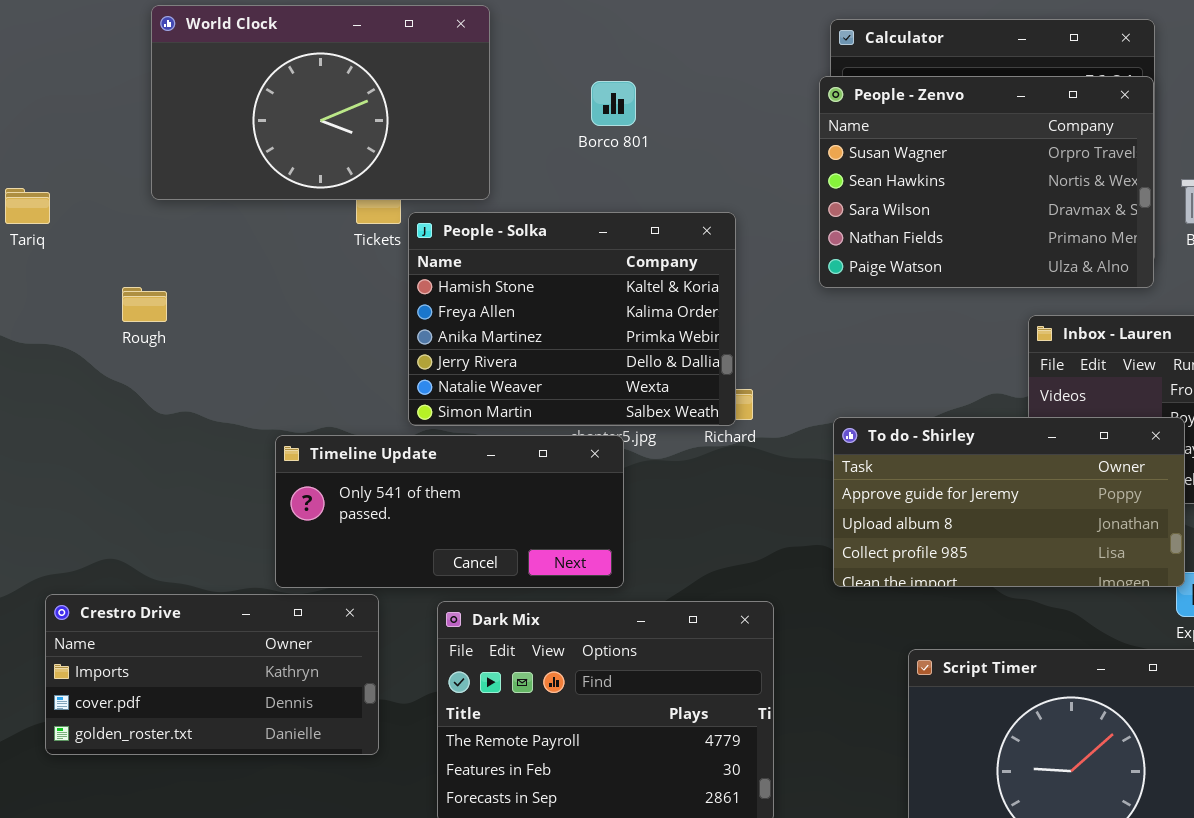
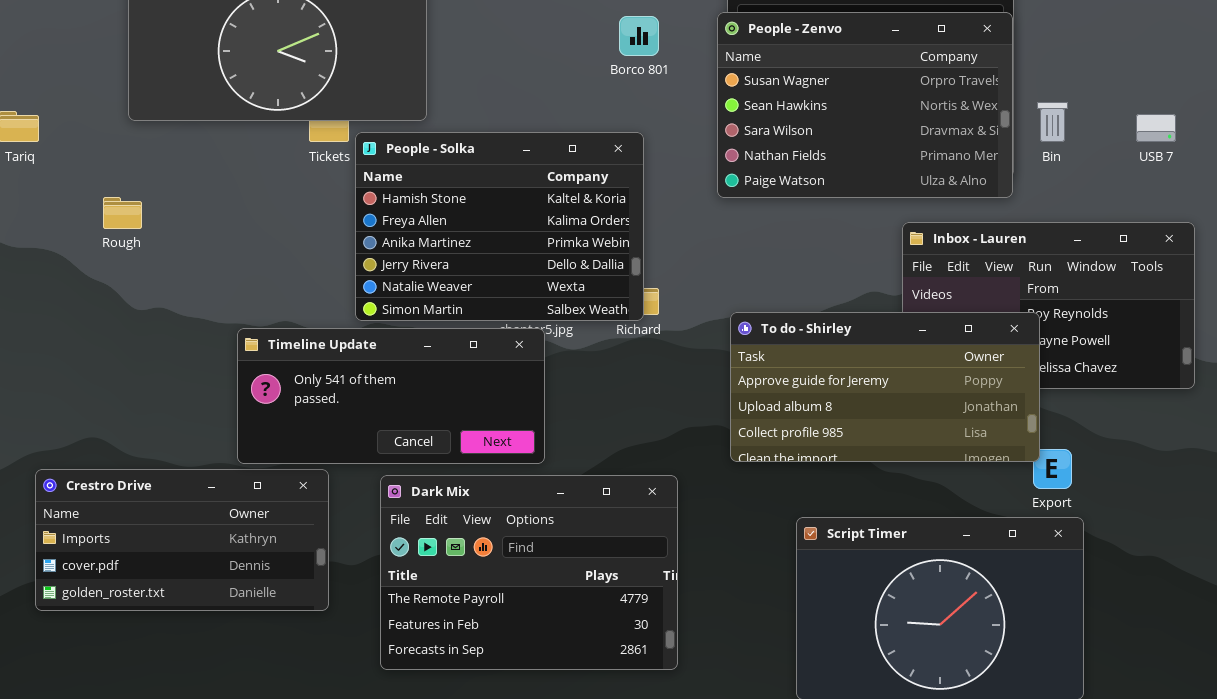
Borco 801: [591,81,636,126] -> [619,16,659,56], moved

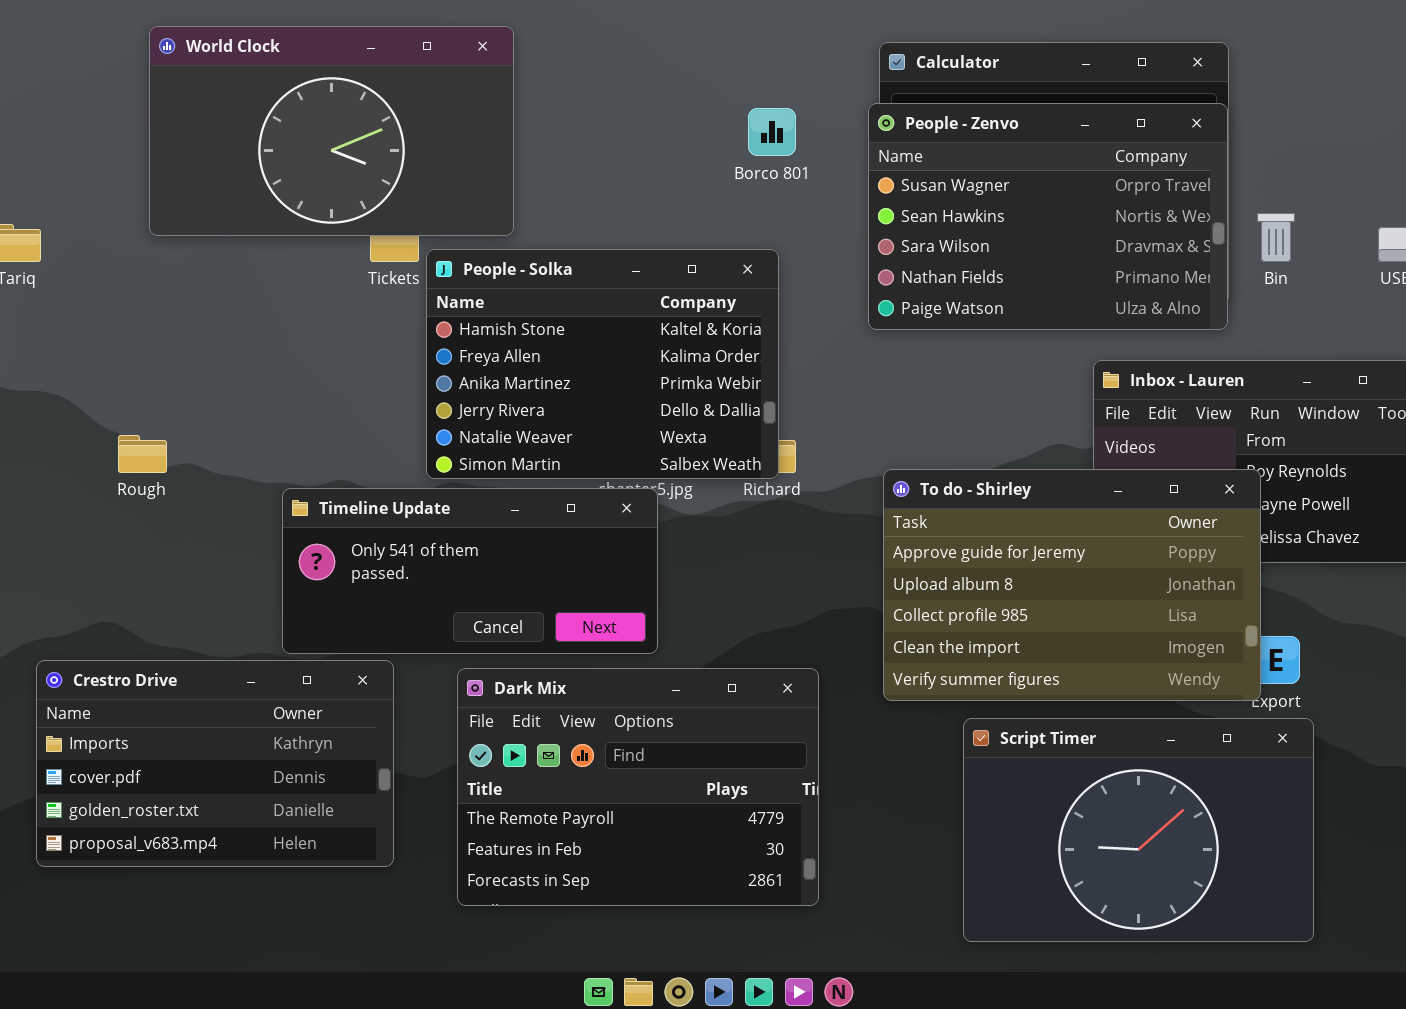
Rough: [103,197,142,229] -> [118,435,167,473], moved
To do - Shirley: [730,312,1040,462] -> [883,469,1261,701], resized
Crestro Drive: [35,469,329,611] -> [36,660,394,867], resized

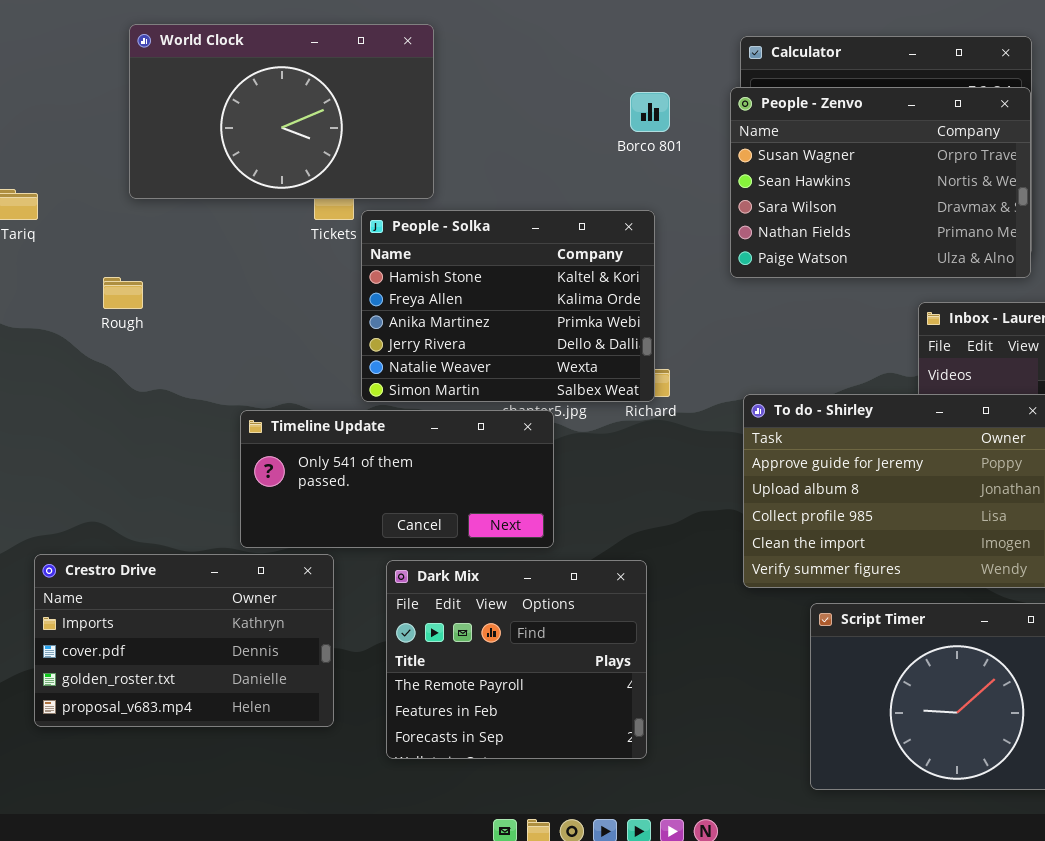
Rough: [118,435,167,473] -> [103,277,143,309], moved
Dark Mix: [457,668,819,906] -> [386,560,647,759], resized

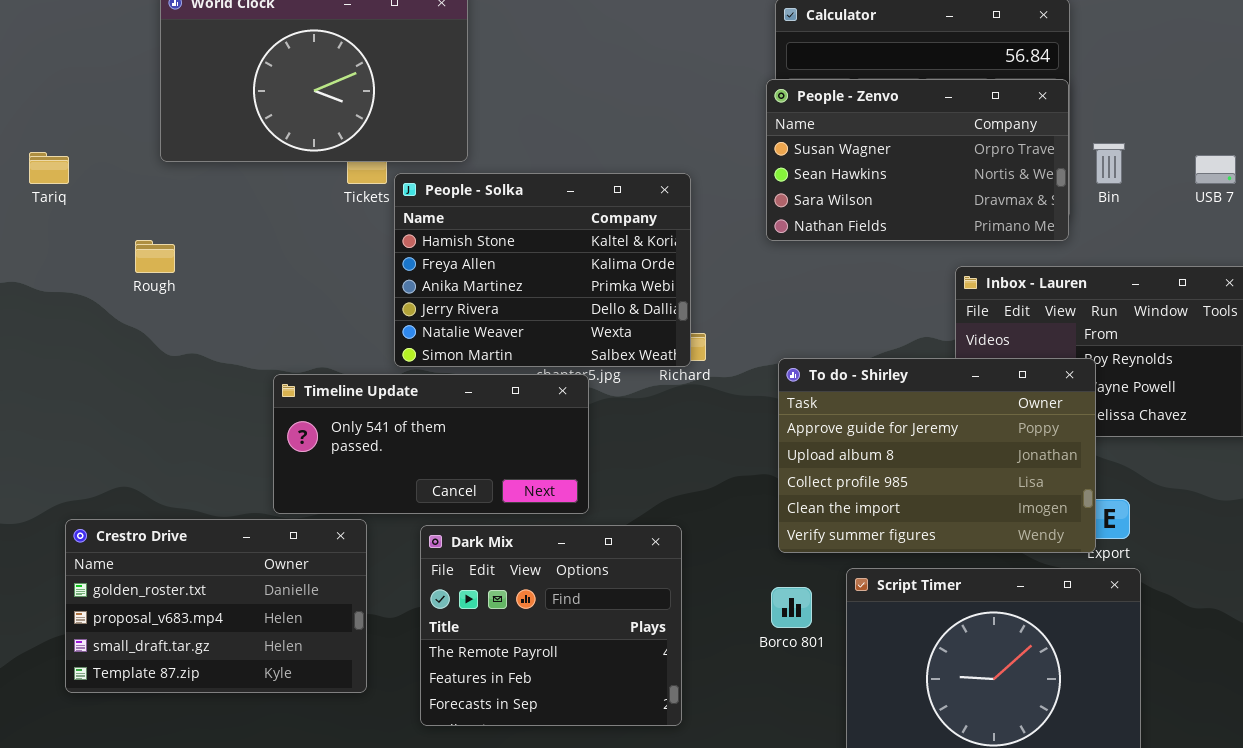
People - Zenvo: [730,87,1031,278] -> [766,79,1069,241], resized
Borco 801: [630,92,670,132] -> [771,587,812,628], moved
Crestro Drive: [34,554,334,727] -> [65,519,367,693], scrolled down 2 rows

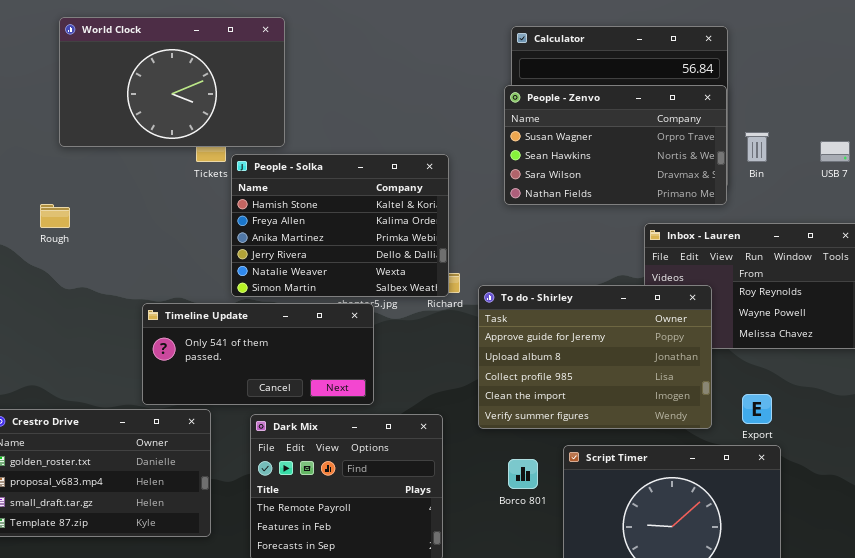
To do - Shirley: [778,358,1096,553] -> [478,285,712,429], moved

